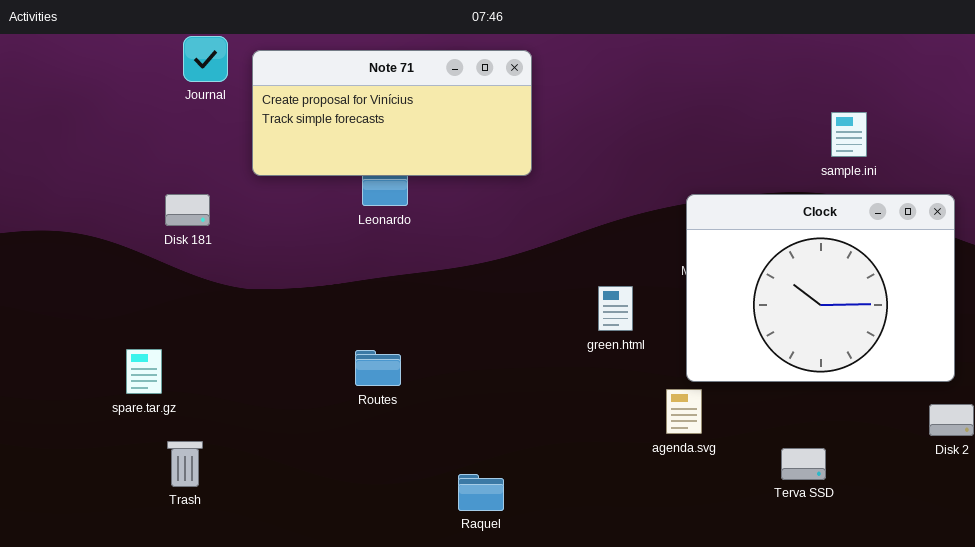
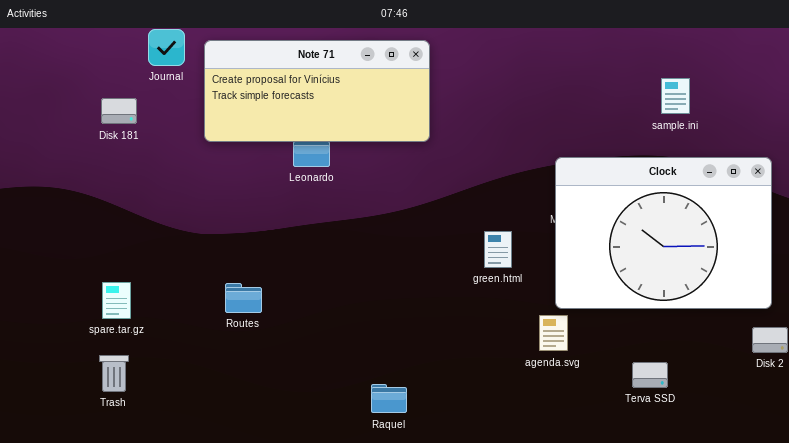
sample.ini: [831,112,867,157] -> [661,78,690,114], moved
Disk 181: [165,194,210,226] -> [101,98,137,124], moved
Routes: [355,350,401,386] -> [225,283,262,313], moved
Trash: [167,441,203,487] -> [99,355,129,392], moved

